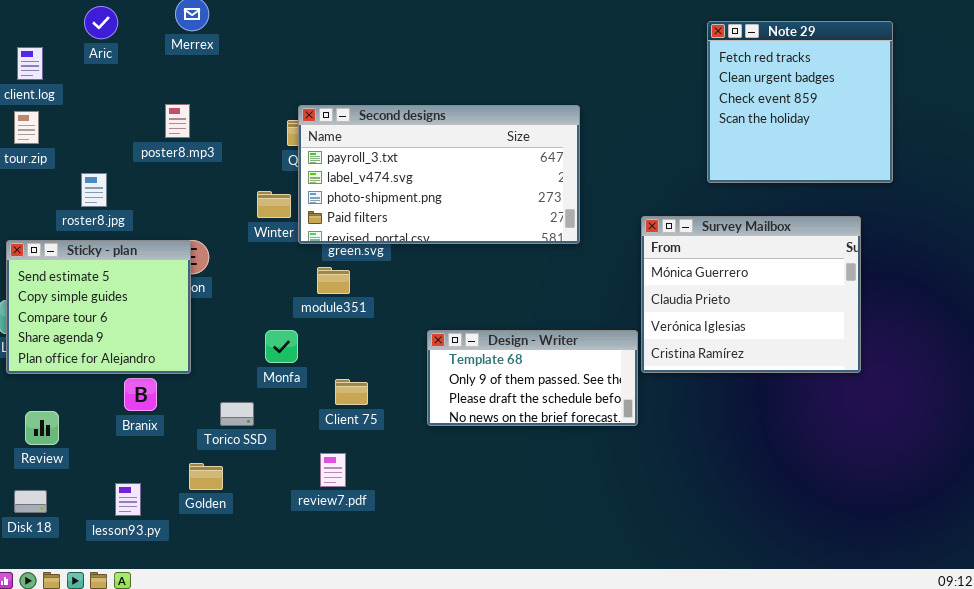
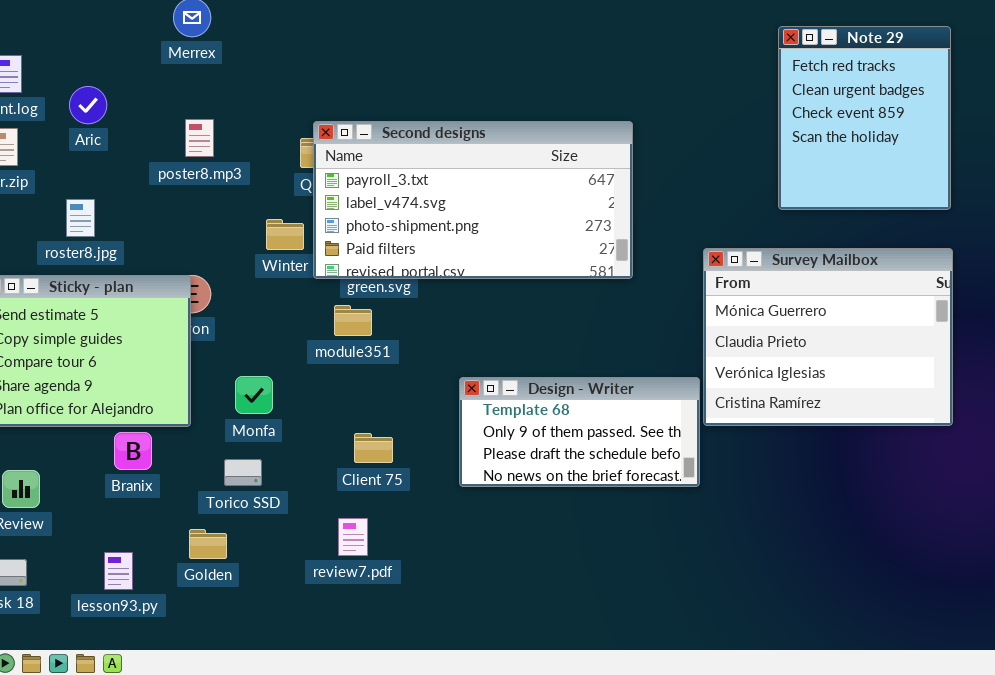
Aric: [84,6,118,39] -> [69,86,107,124], moved
Note 29: [707,21,893,183] -> [778,26,951,210], resized
poster8.mp3: [165,104,190,138] -> [185,119,214,157], moved
Monfa: [265,330,298,363] -> [235,376,273,414], moved

